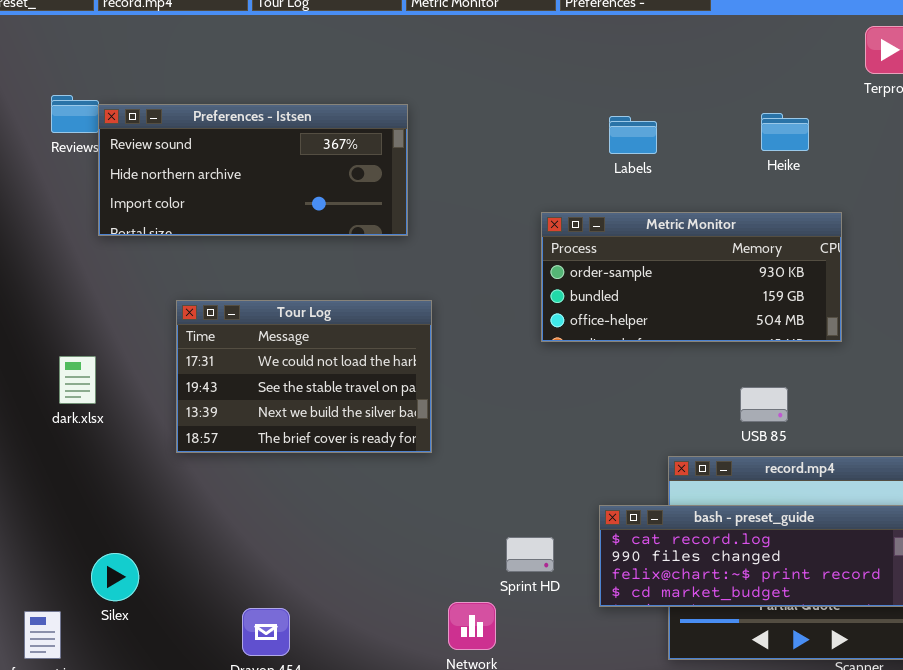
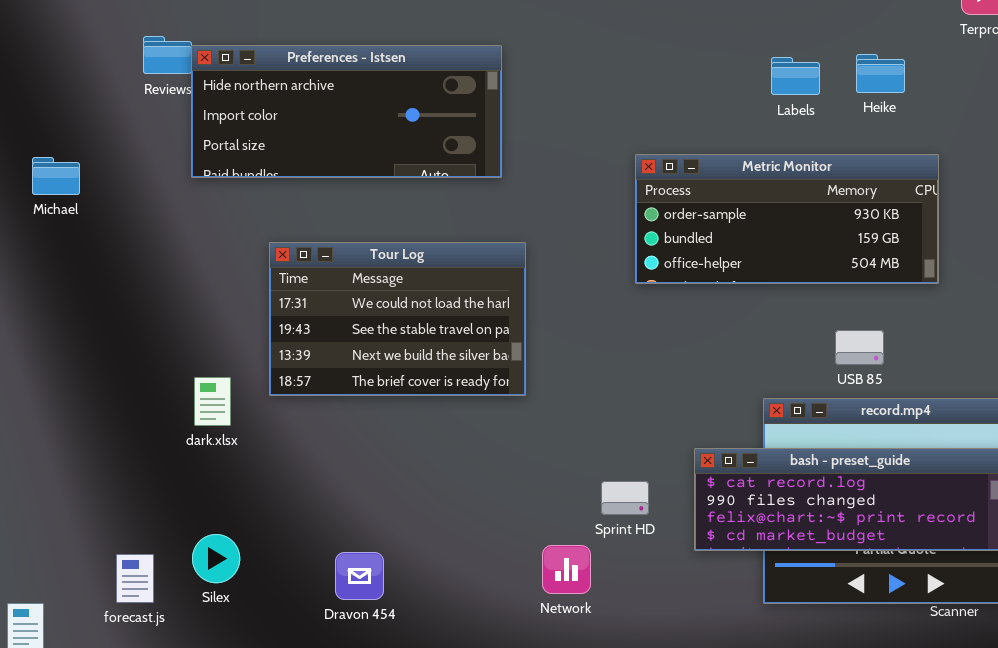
Preferences - Istsen: [98,104,408,236] -> [191,45,502,178], scrolled down 1 row
Labels: [609,116,657,154] -> [771,57,820,95], moved
dark.xlsx: [59,356,96,404] -> [194,377,231,426], moved
Silex: [91,553,139,601] -> [192,534,240,583], moved

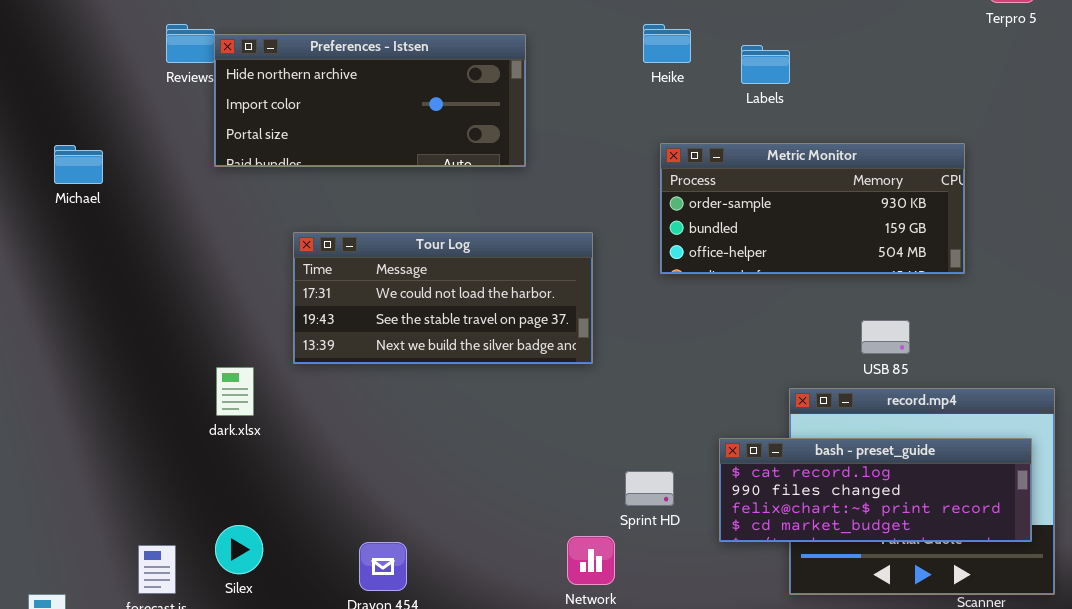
Heike: [856,54,905,93] -> [643,24,691,63], moved
Labels: [771,57,820,95] -> [741,45,790,84], moved
Tour Log: [269,242,526,396] -> [293,232,593,364], resized

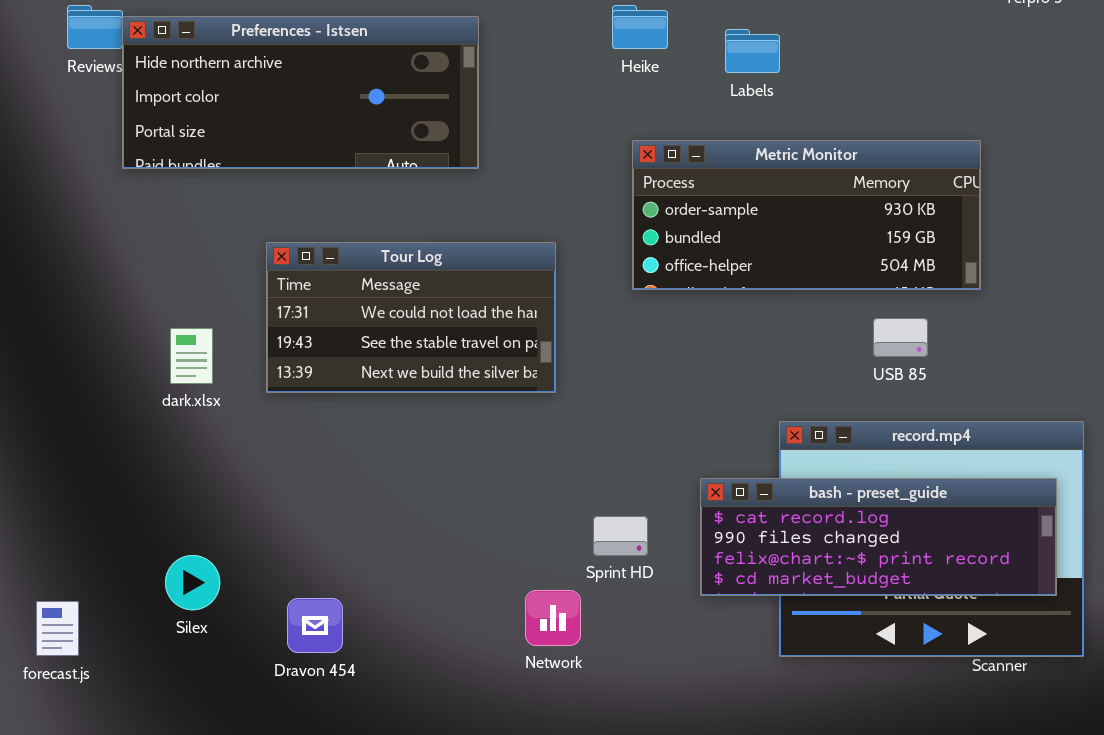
Tour Log: [293,232,593,364] -> [266,242,556,393], resized
USB 85: [861,320,910,354] -> [873,318,928,357], moved
dark.xlsx: [216,367,254,416] -> [170,328,213,384], moved
Silex: [215,525,263,574] -> [165,555,220,610], moved

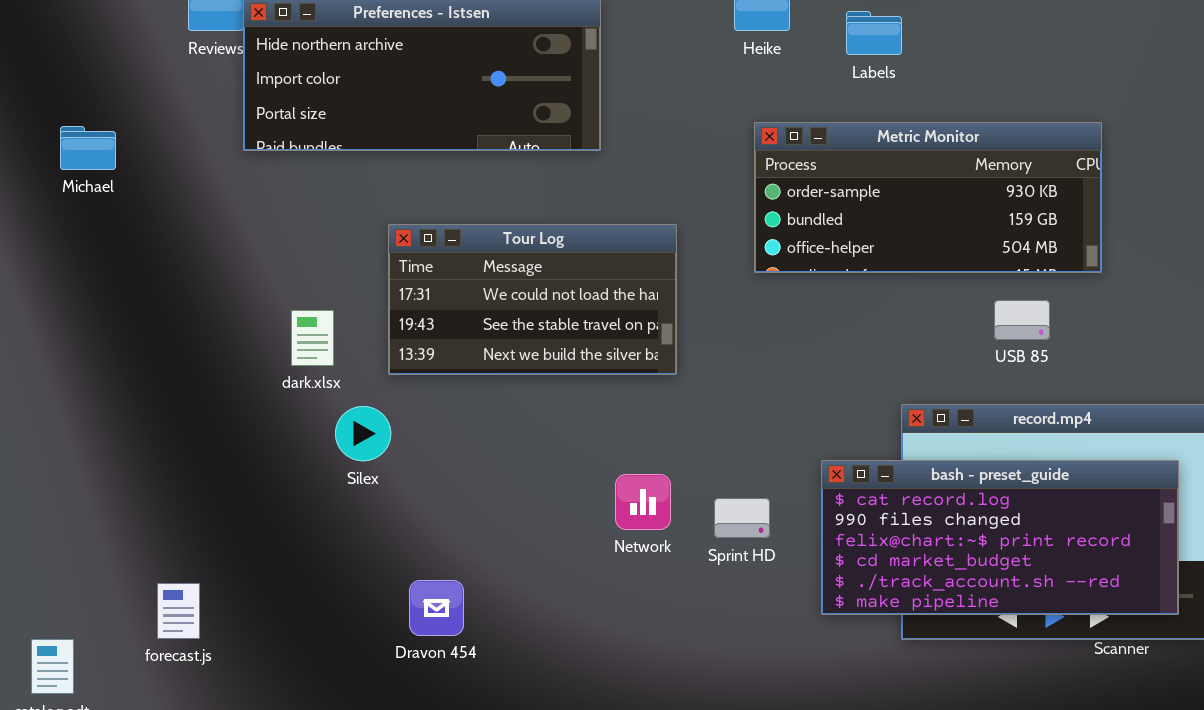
bash - preset_guide: [700,478,1057,596] -> [821,460,1179,615], resized
Silex: [165,555,220,610] -> [335,406,391,461], moved
Network: [525,590,581,646] -> [615,474,671,530], moved

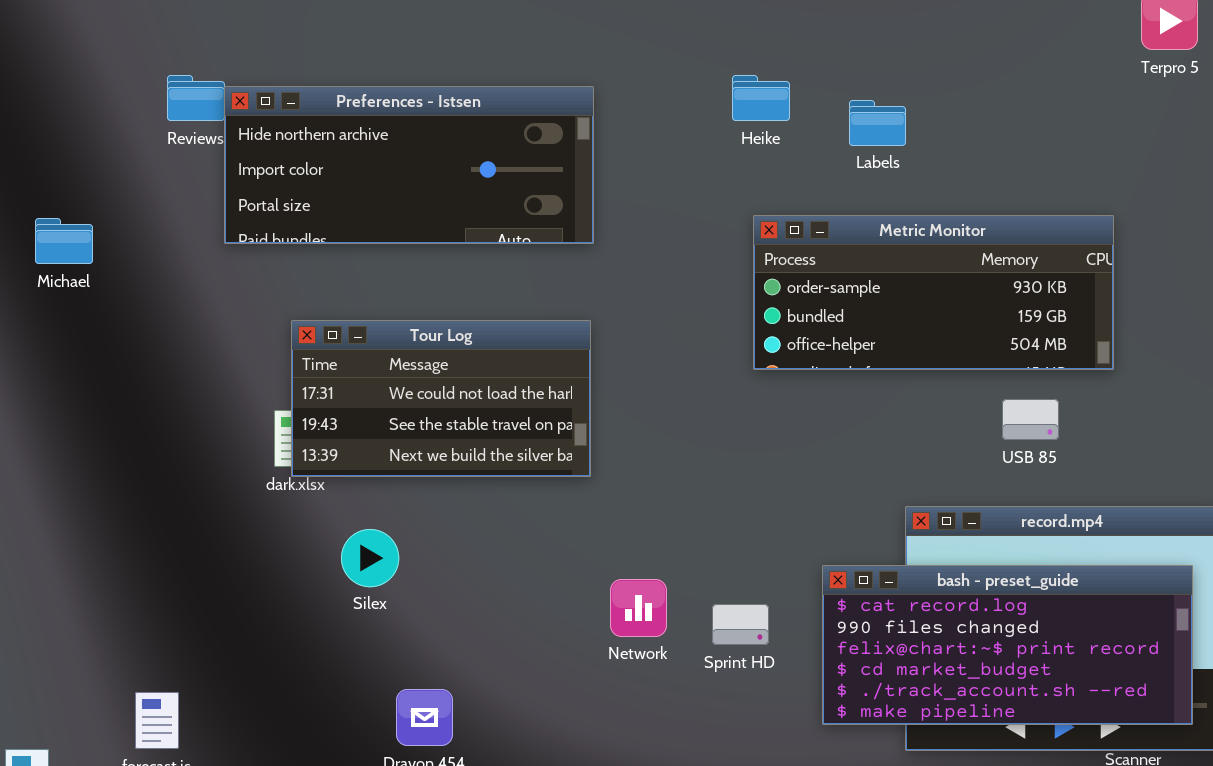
Tour Log: [388,224,677,375] -> [291,320,591,477], moved
Silex: [335,406,391,461] -> [341,529,399,587], moved

